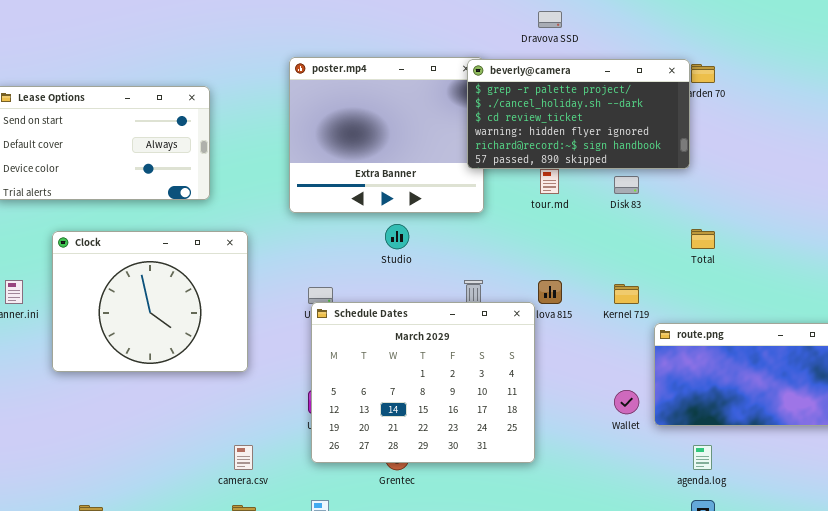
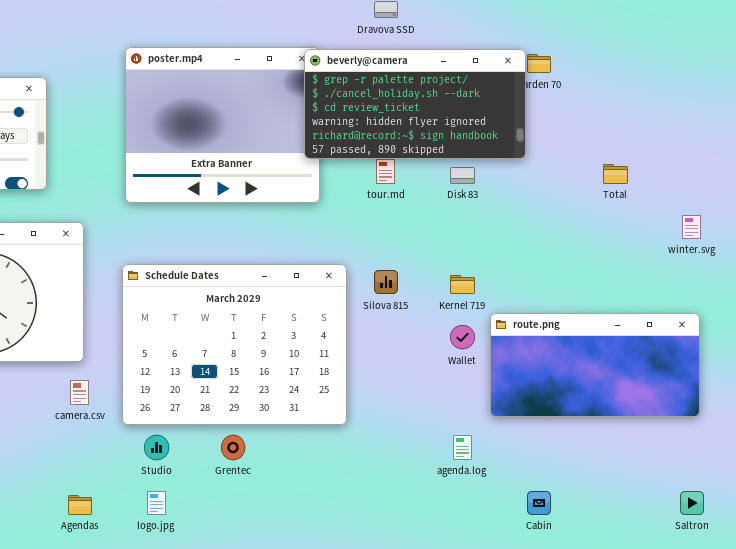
Studio: [385,224,409,249] -> [144,435,169,460], moved
Total: [691,229,715,249] -> [603,164,628,184], moved
Schedule Dates: [311,302,535,463] -> [122,264,347,425], moved
Wallet: [614,390,639,414] -> [450,325,475,349], moved
camera.csv: [234,445,253,470] -> [70,380,89,405], moved
agenda.log: [693,445,712,470] -> [453,435,472,460], moved

